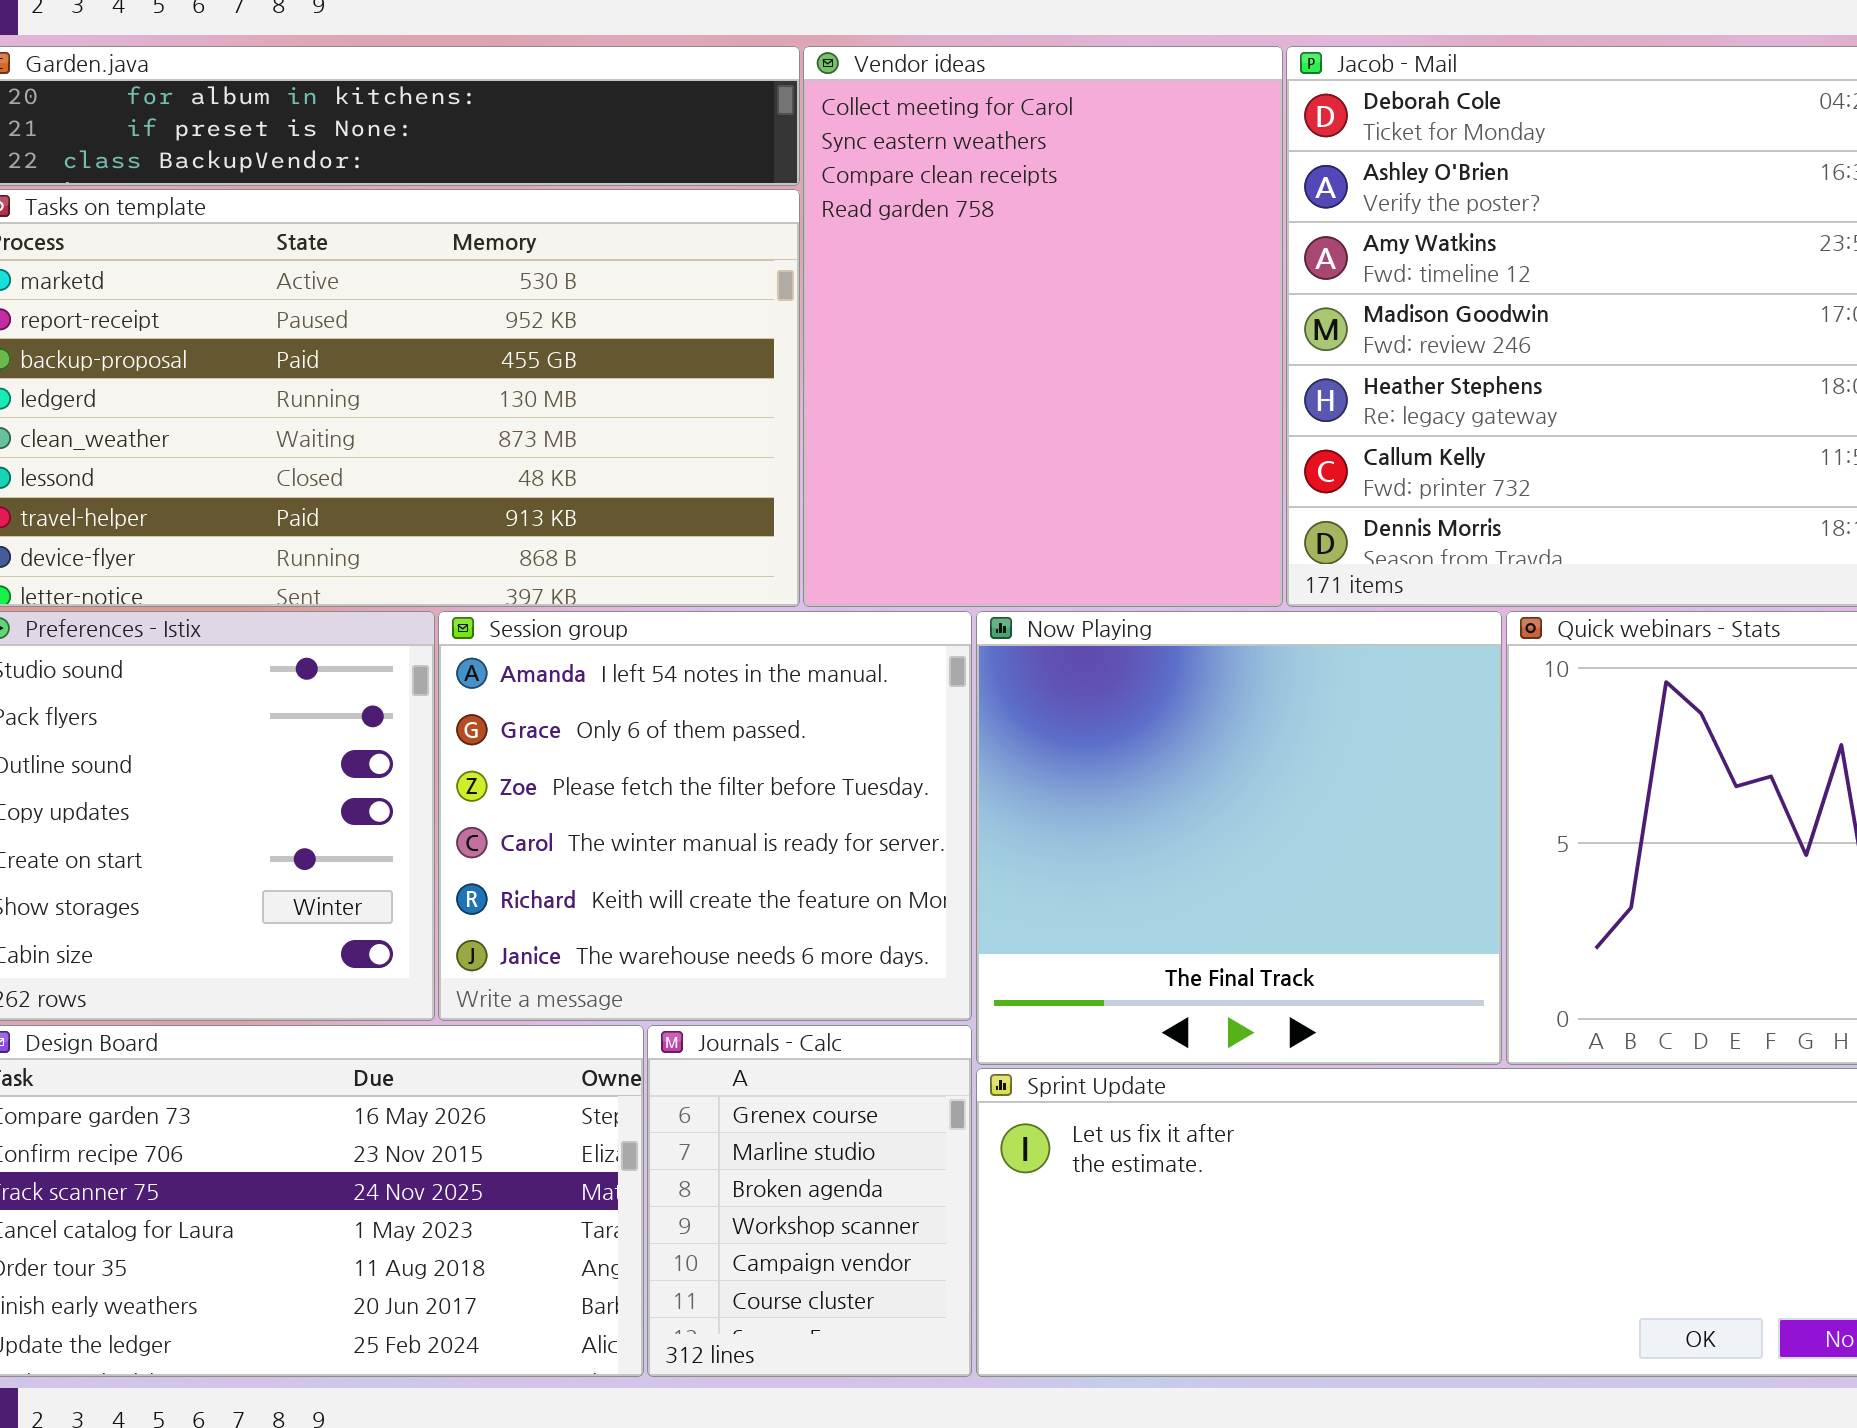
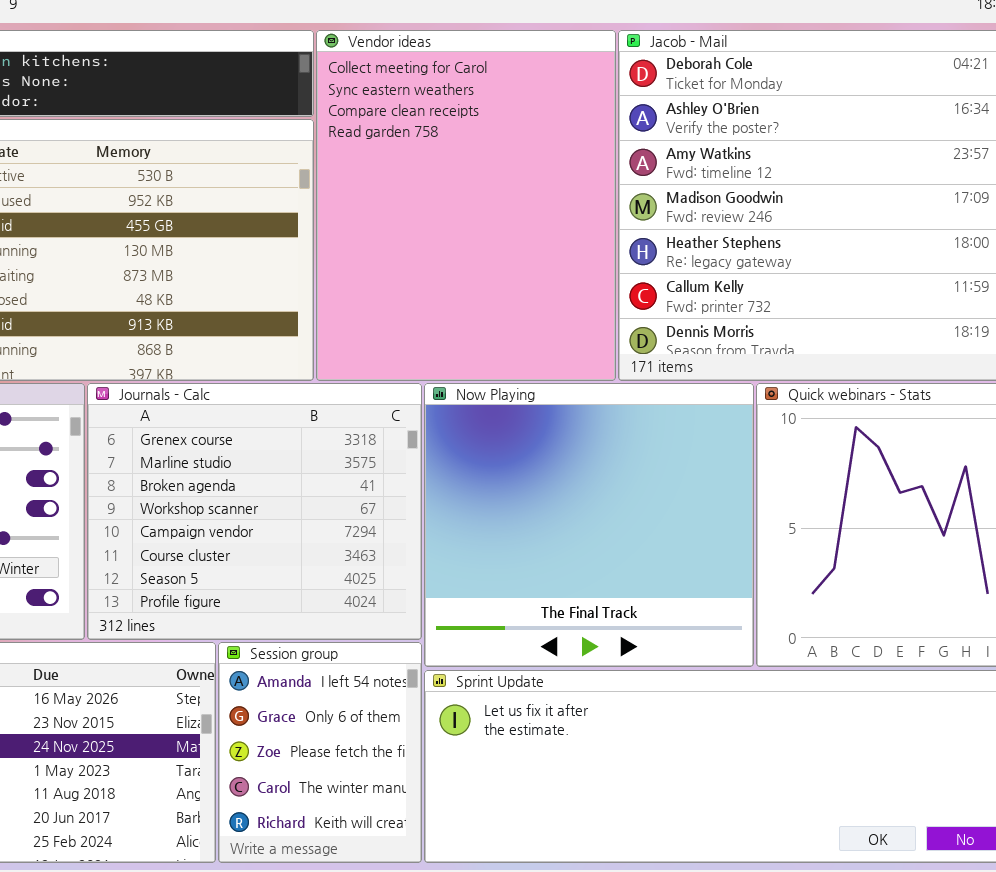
Session group: [438,611,972,1021] -> [218,642,422,863], moved, resized
Journals - Calc: [647,1025,972,1377] -> [87,383,422,640], moved, resized

